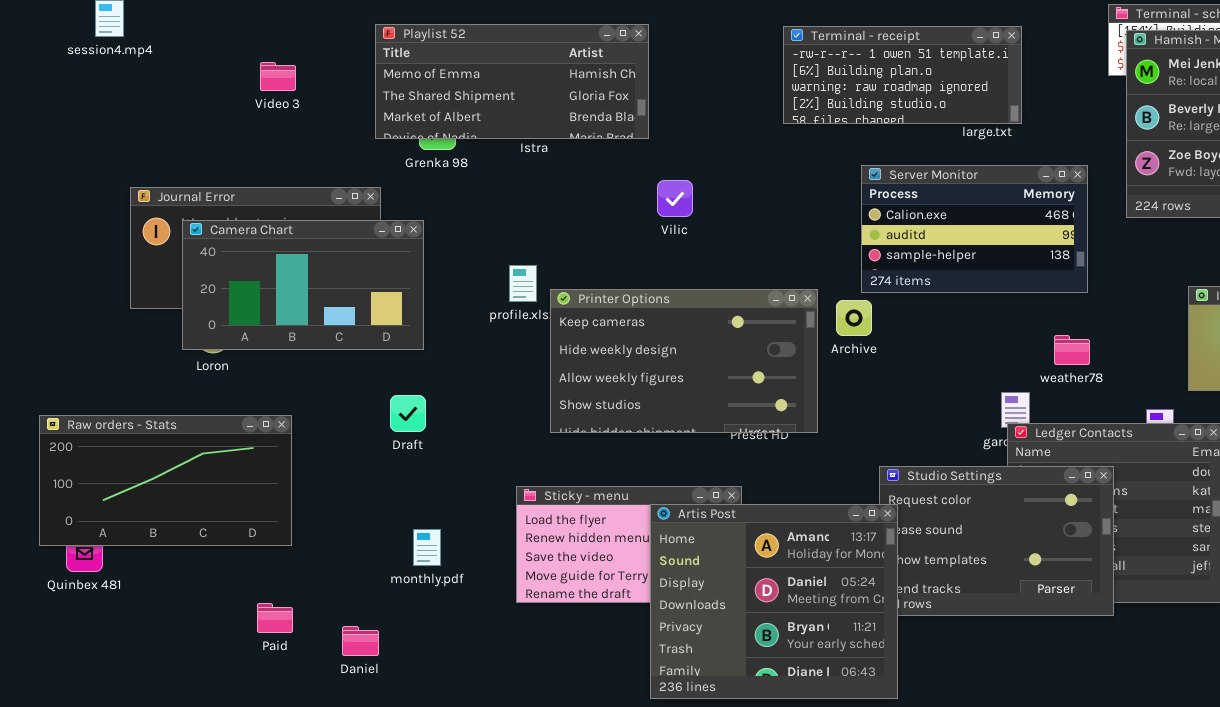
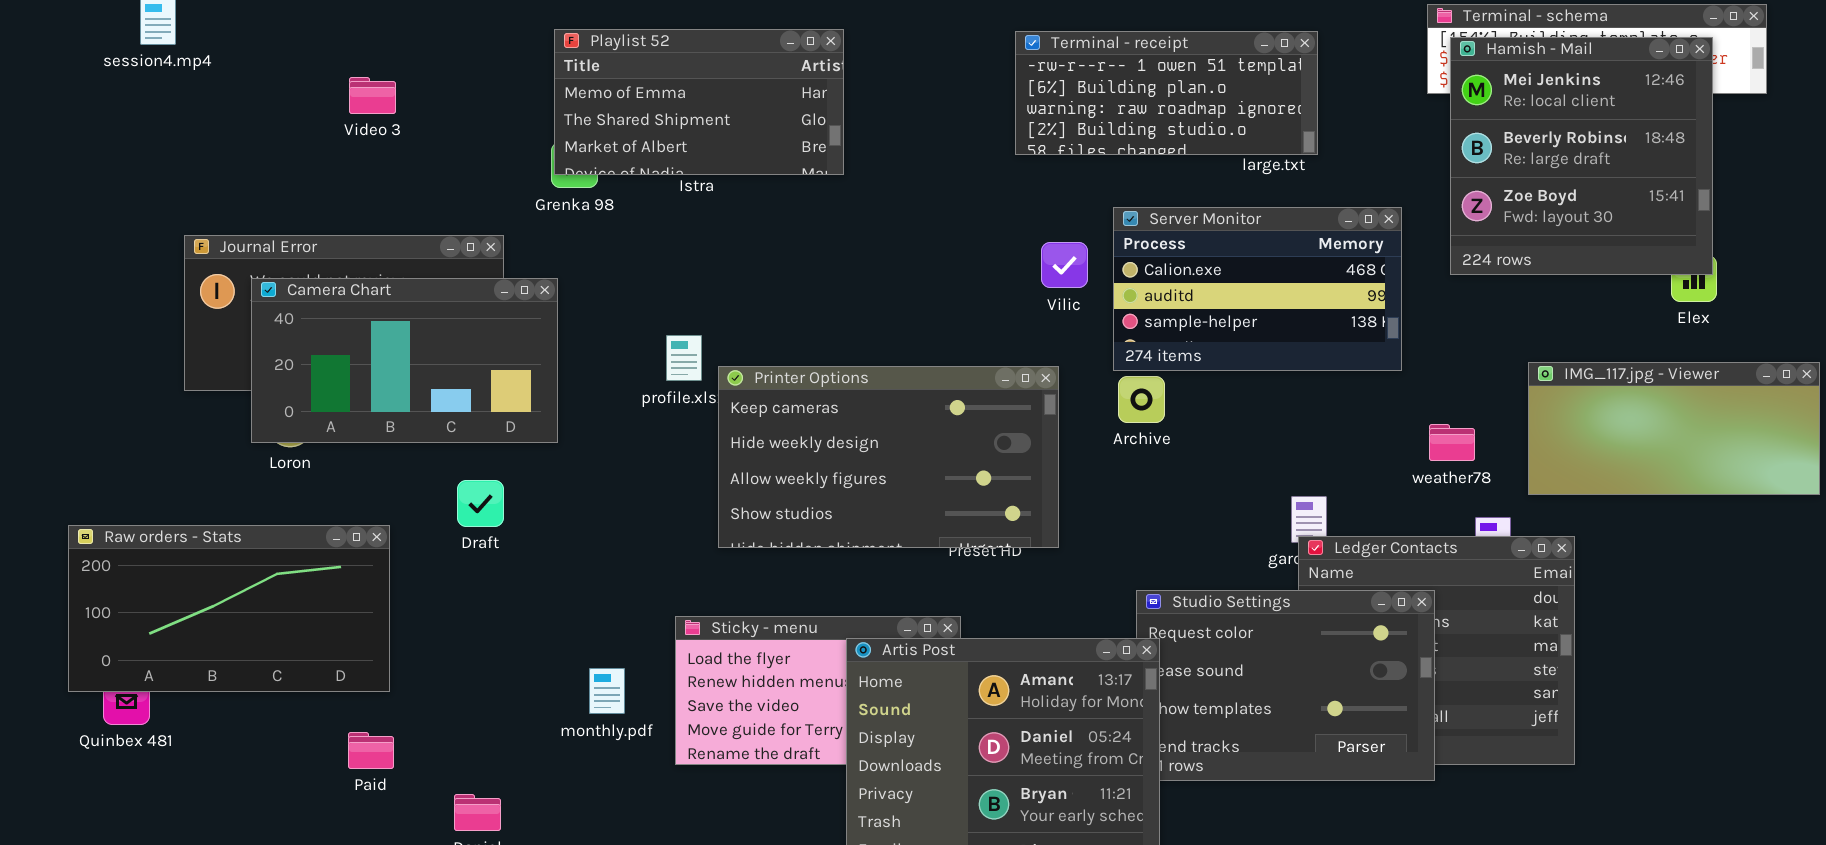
Playlist 52: [375,24,649,139] -> [554,29,844,175], resized
Vilic: [657,180,693,217] -> [1041,242,1088,288], moved
Archive: [836,300,872,336] -> [1118,376,1165,423], moved
weather78: [1054,335,1090,365] -> [1429,424,1475,461], moved
Draft: [390,395,426,432] -> [457,480,504,527], moved
monthly.pdf: [413,529,441,566] -> [589,668,625,714], moved
Paid: [257,603,293,633] -> [348,732,394,769], moved

